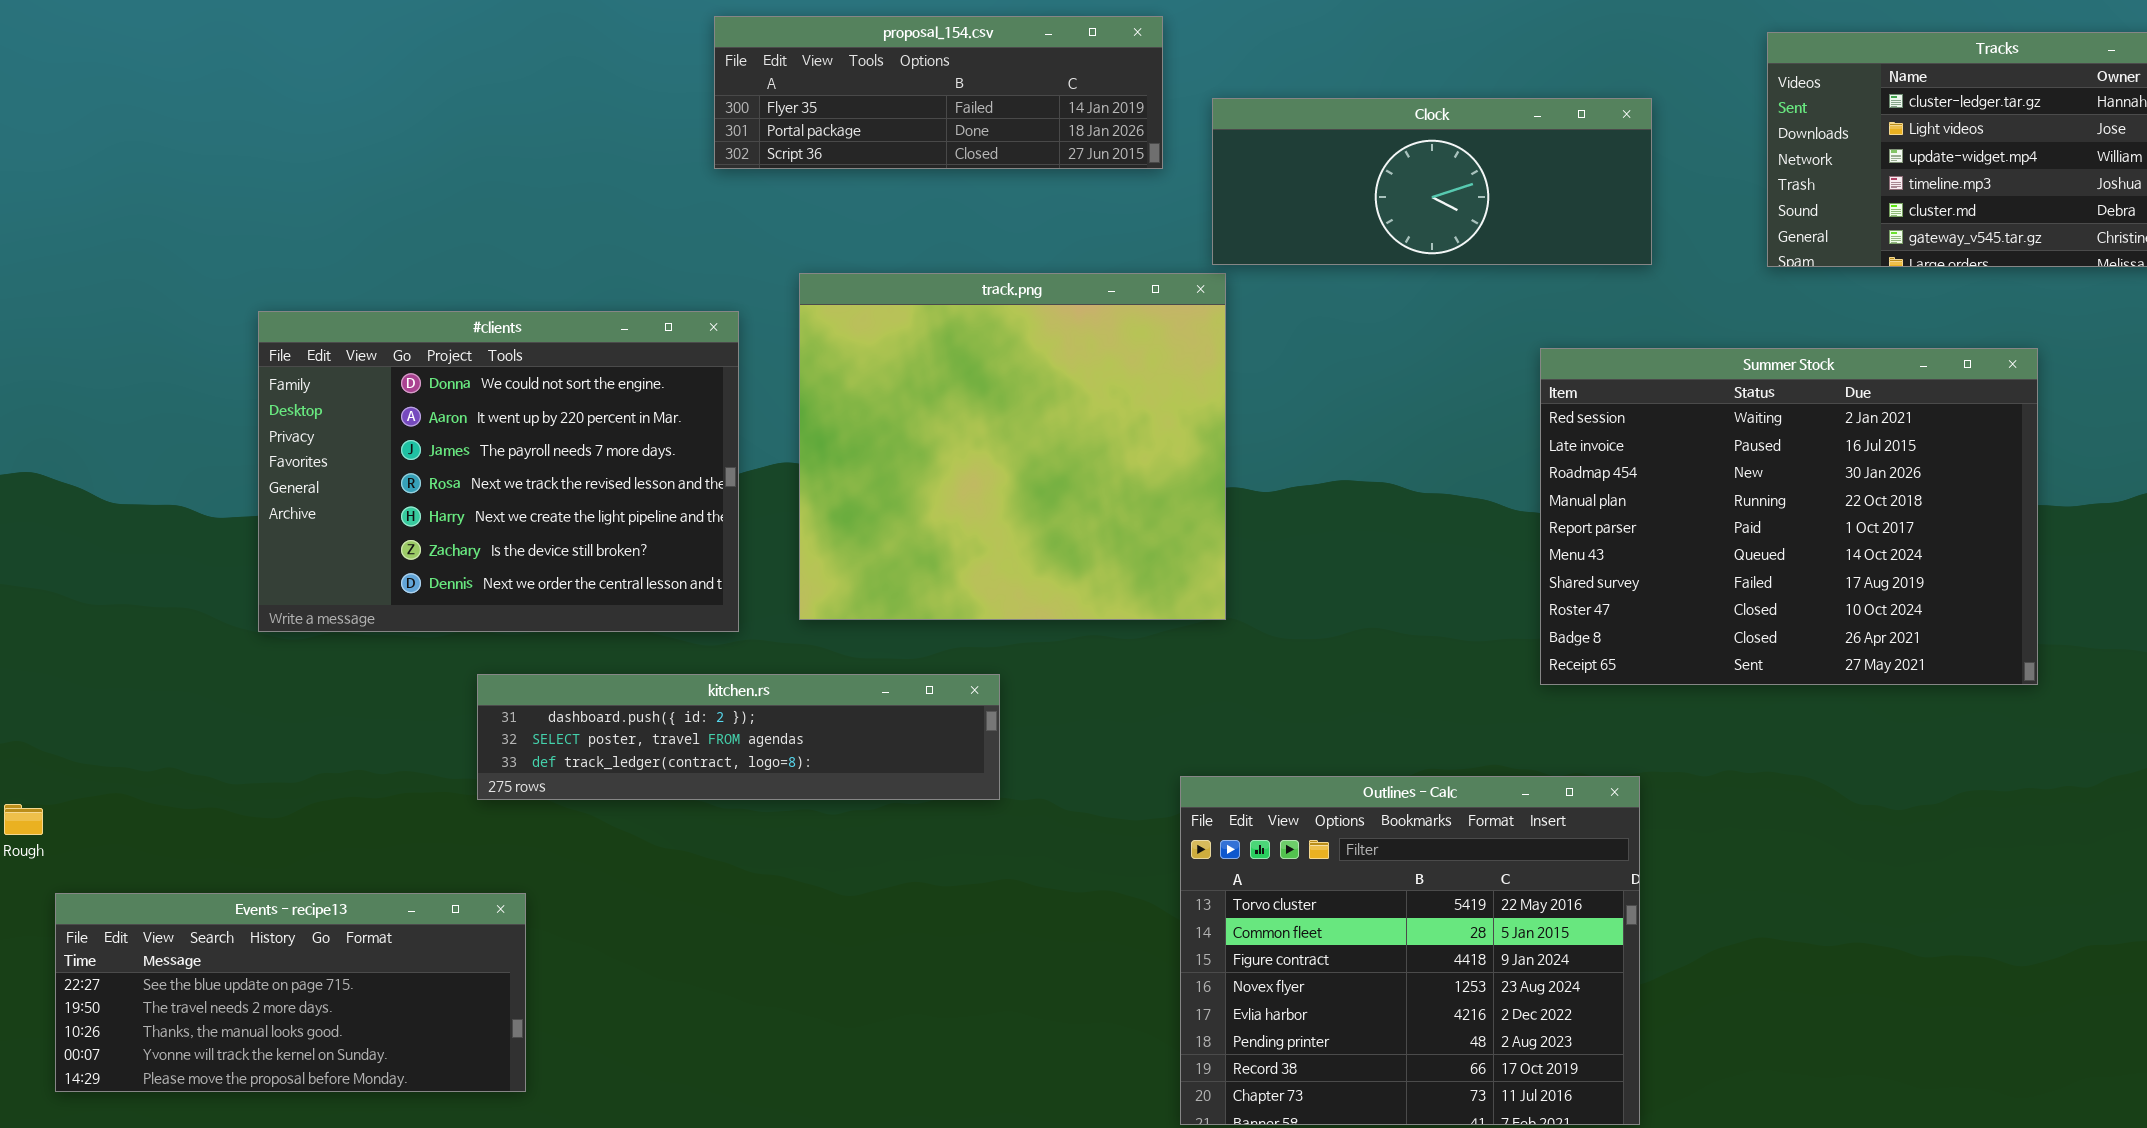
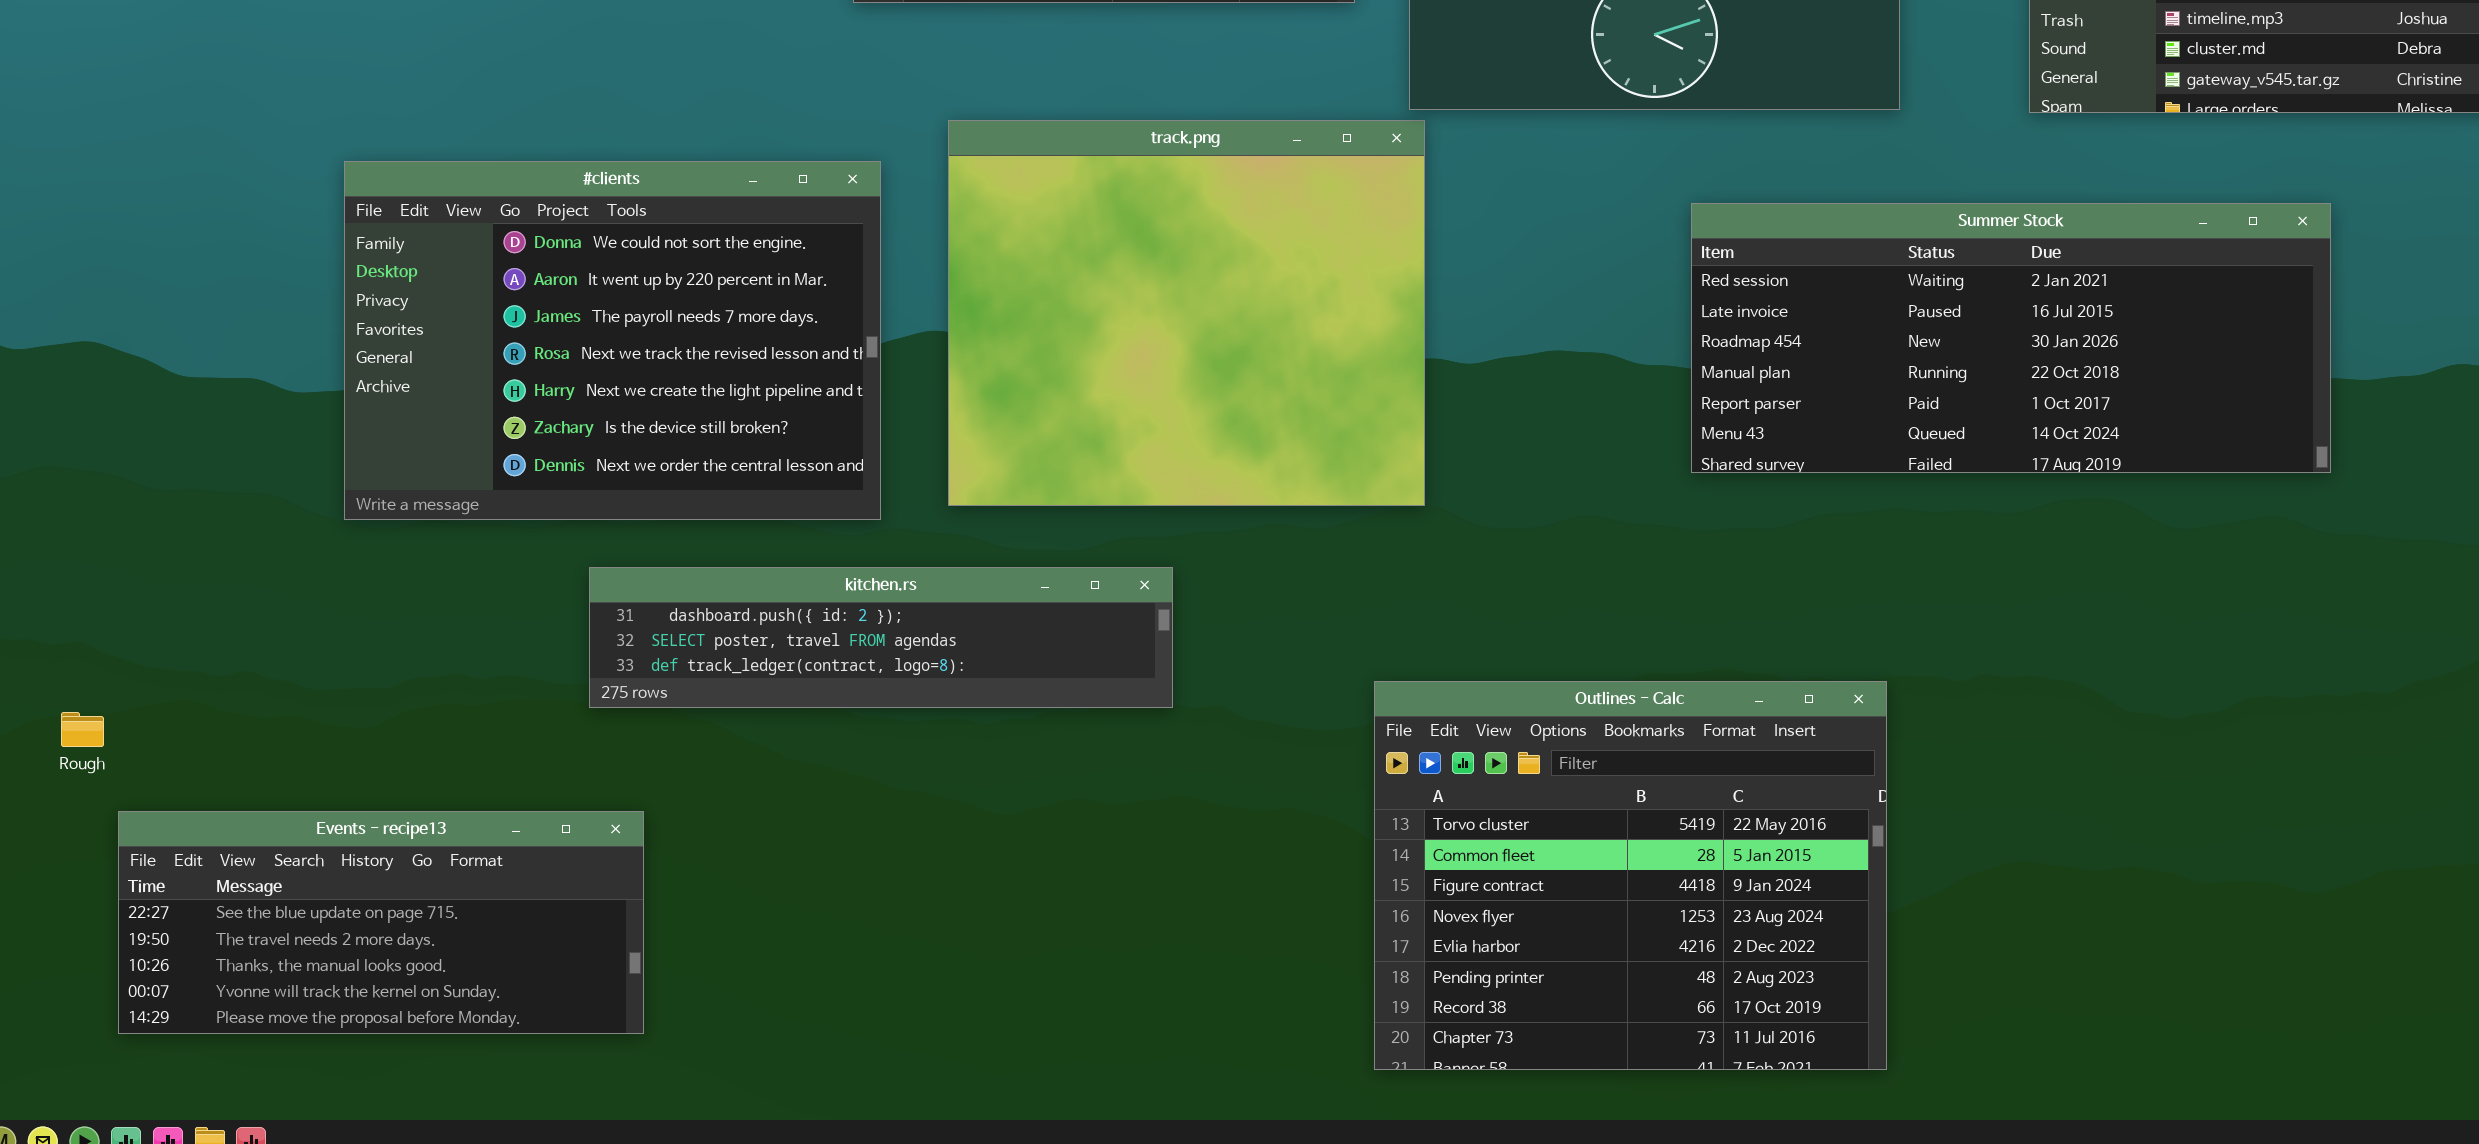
Summer Stock: [1540,348,2038,685] -> [1691,203,2331,473], resized

